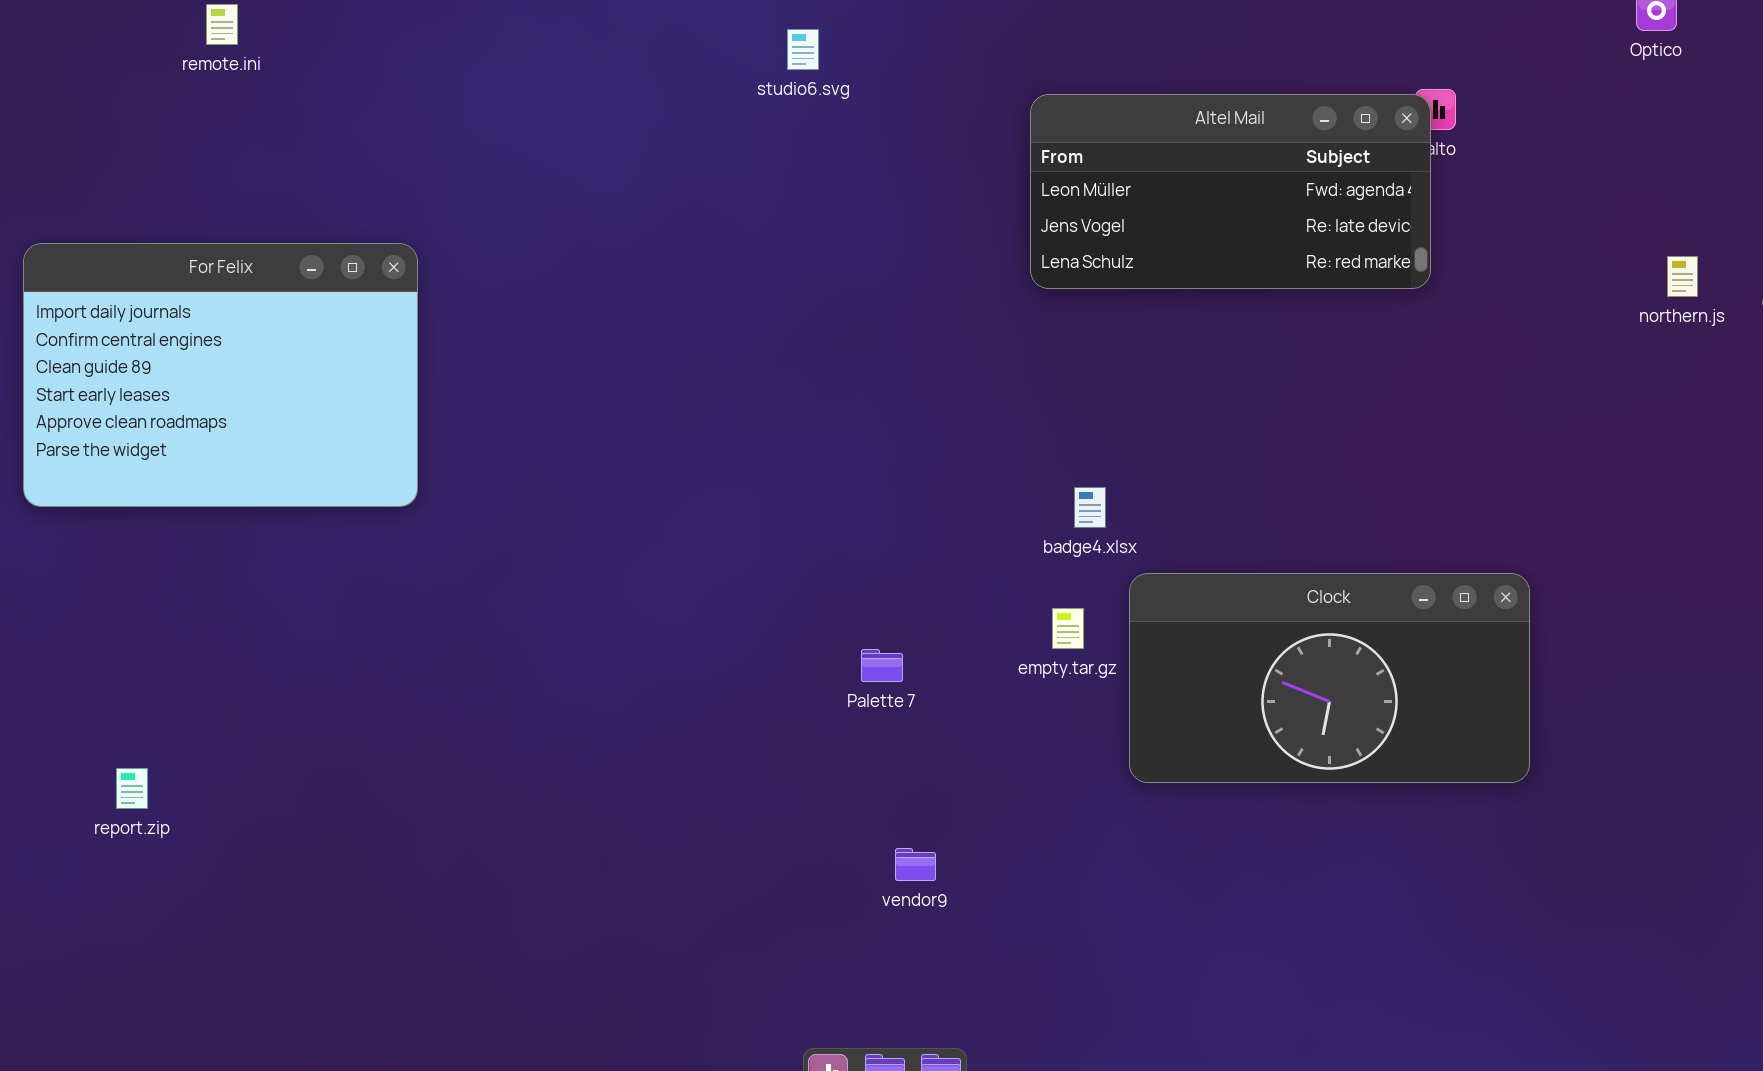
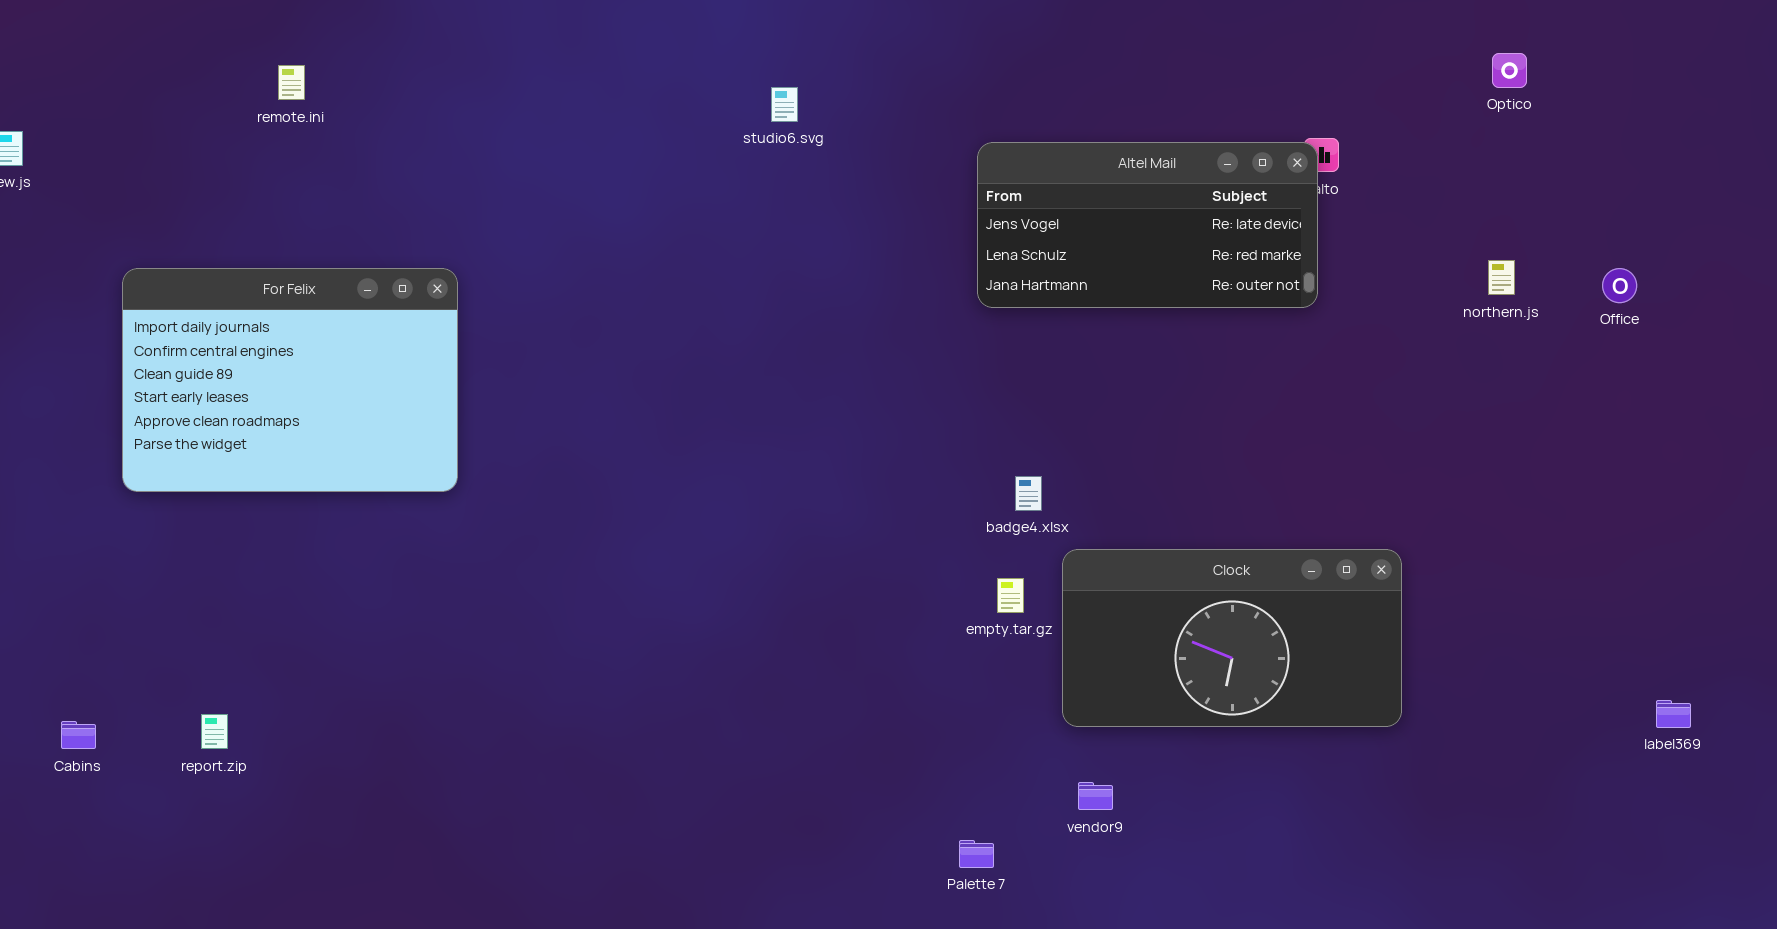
Altel Mail: [1030,94,1431,289] -> [977,142,1318,308], scrolled down 1 row
northern.js: [1667,256,1698,297] -> [1488,260,1515,295], moved
Palette 7: [861,649,903,682] -> [959,840,994,868], moved
vendor9: [895,848,936,881] -> [1078,782,1113,810], moved

